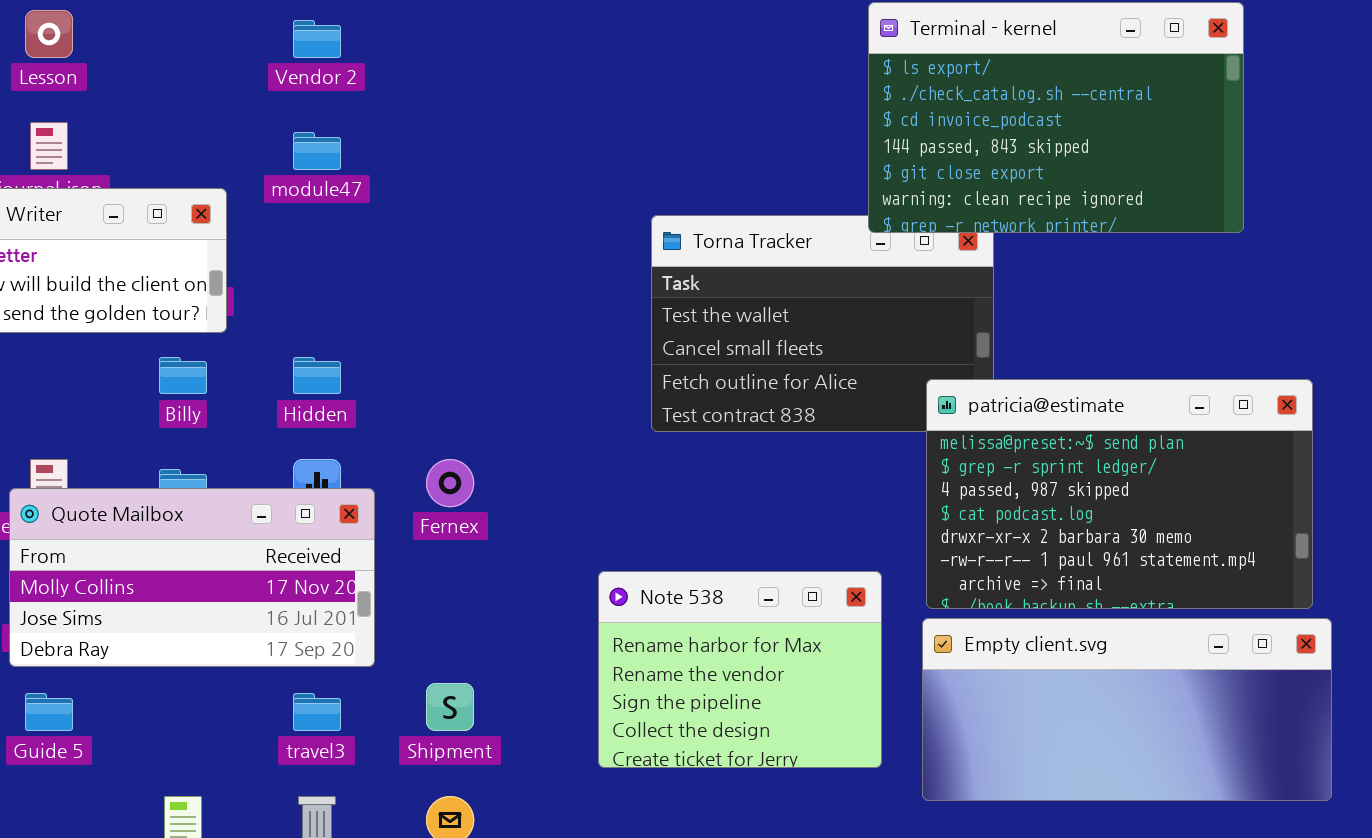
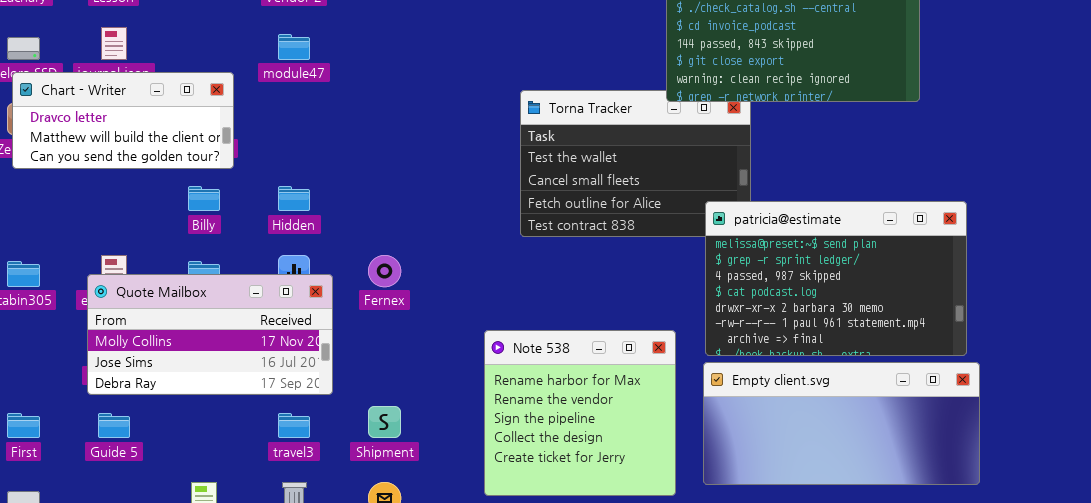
Note 538: [598,571,882,768] -> [484,330,676,496], resized

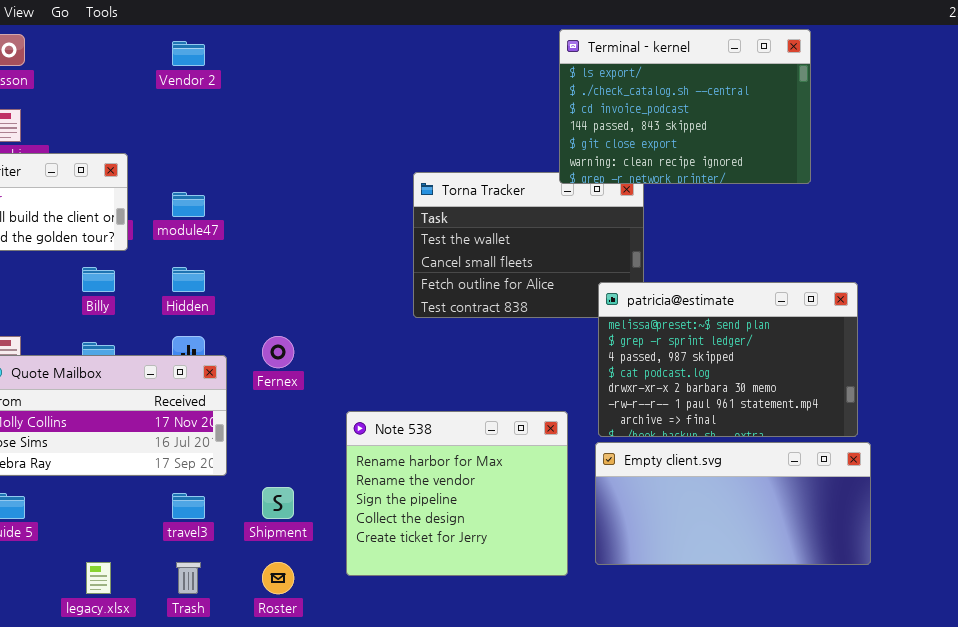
module47: [278,34,310,60] -> [172,192,205,217], moved
Note 538: [484,330,676,496] -> [346,411,568,576], resized

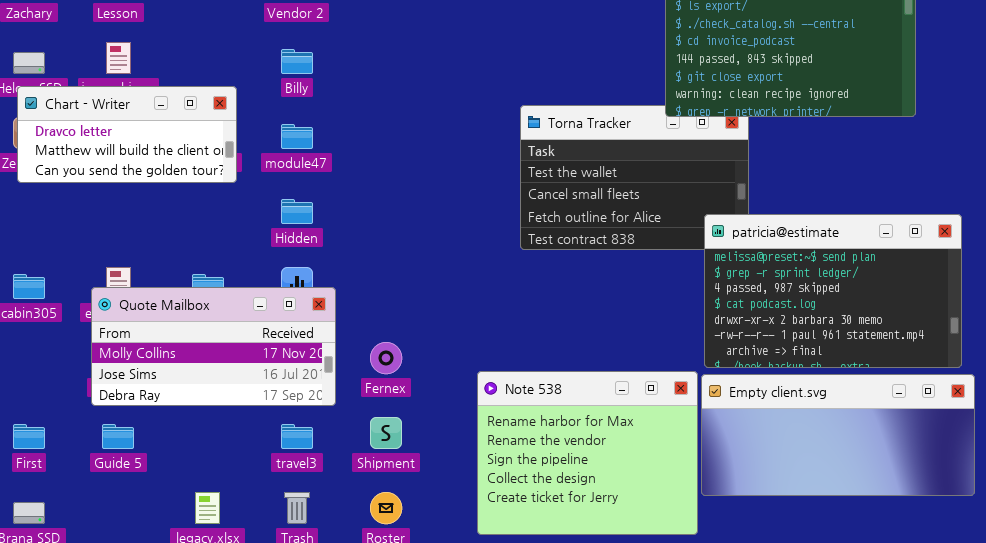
Billy: [82,267,115,292] -> [281,49,313,74], moved
Fernex: [262,336,294,368] -> [370,342,402,374], moved
Note 538: [346,411,568,576] -> [477,371,698,535], moved

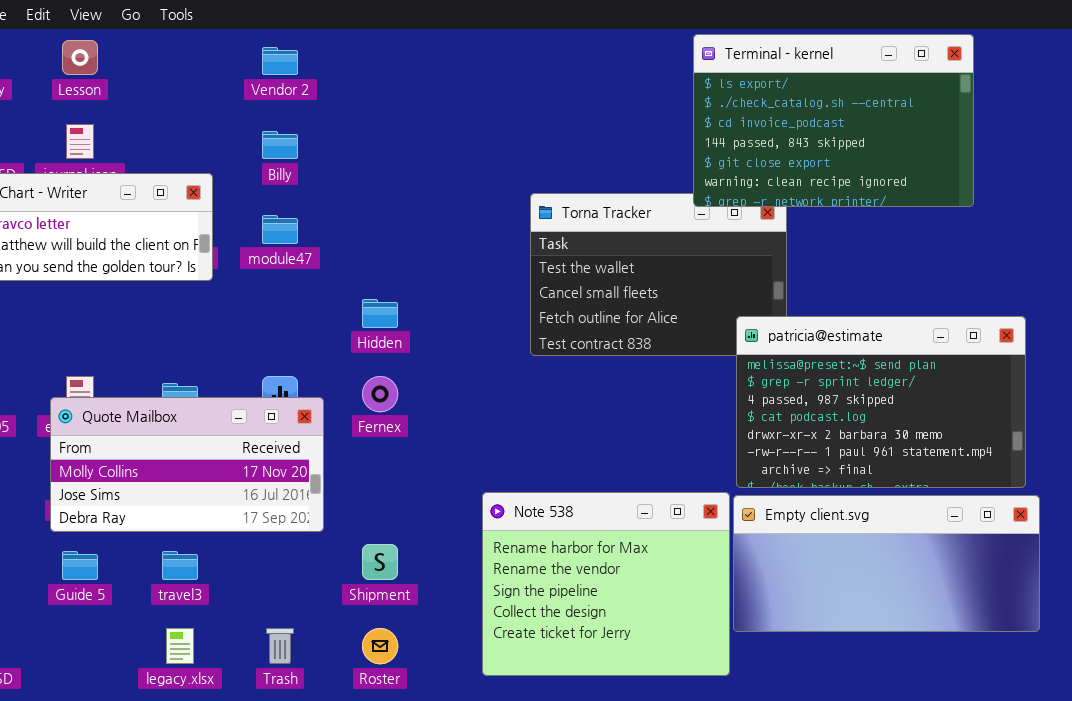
Hidden: [281,199,313,224] -> [362,299,398,328], moved
Fernex: [370,342,402,374] -> [362,376,398,412], moved
travel3: [281,424,313,449] -> [162,551,198,580], moved

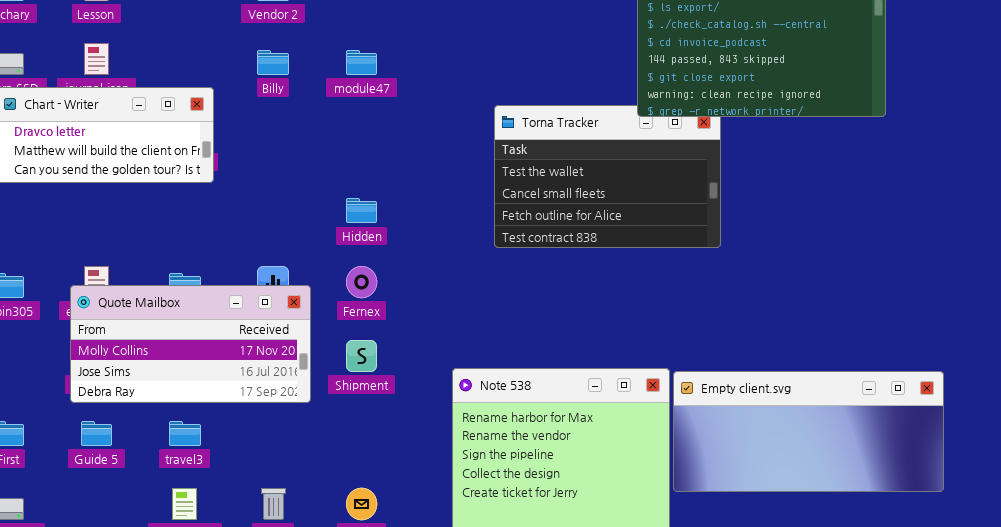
module47: [262,215,298,244] -> [346,50,377,75], moved
patricia@estimate: [736,316,1026,488] -> none, closed
Shipment: [362,544,398,580] -> [346,340,377,372], moved

